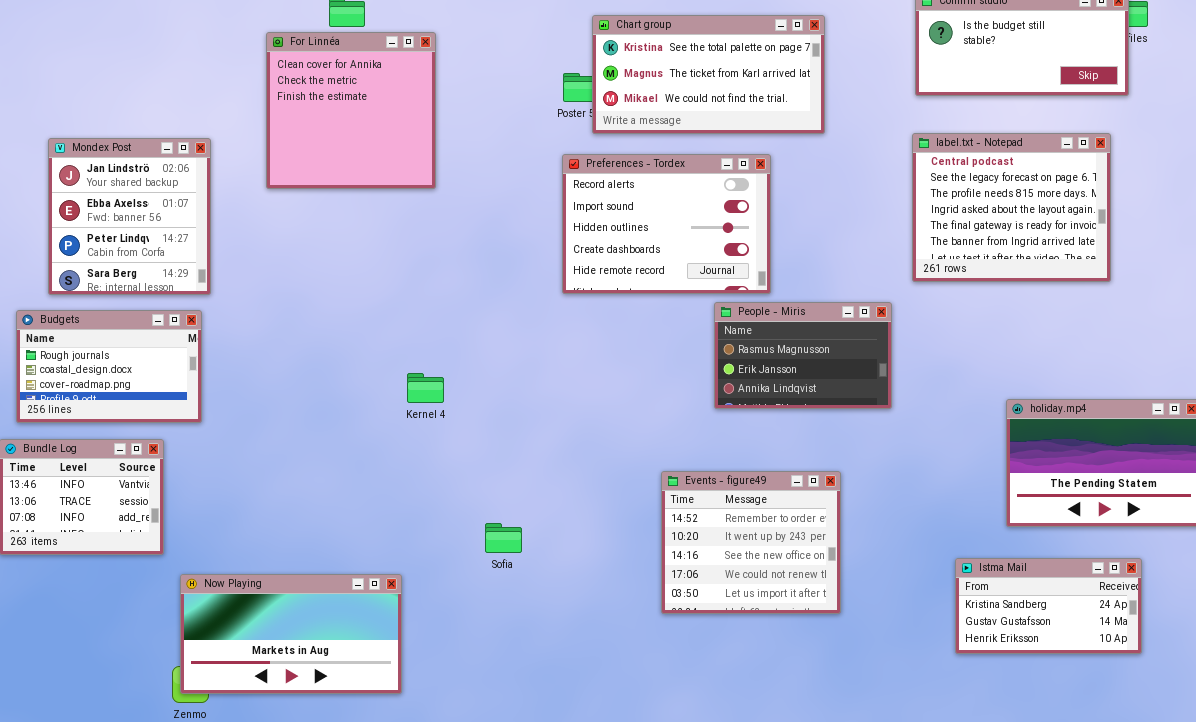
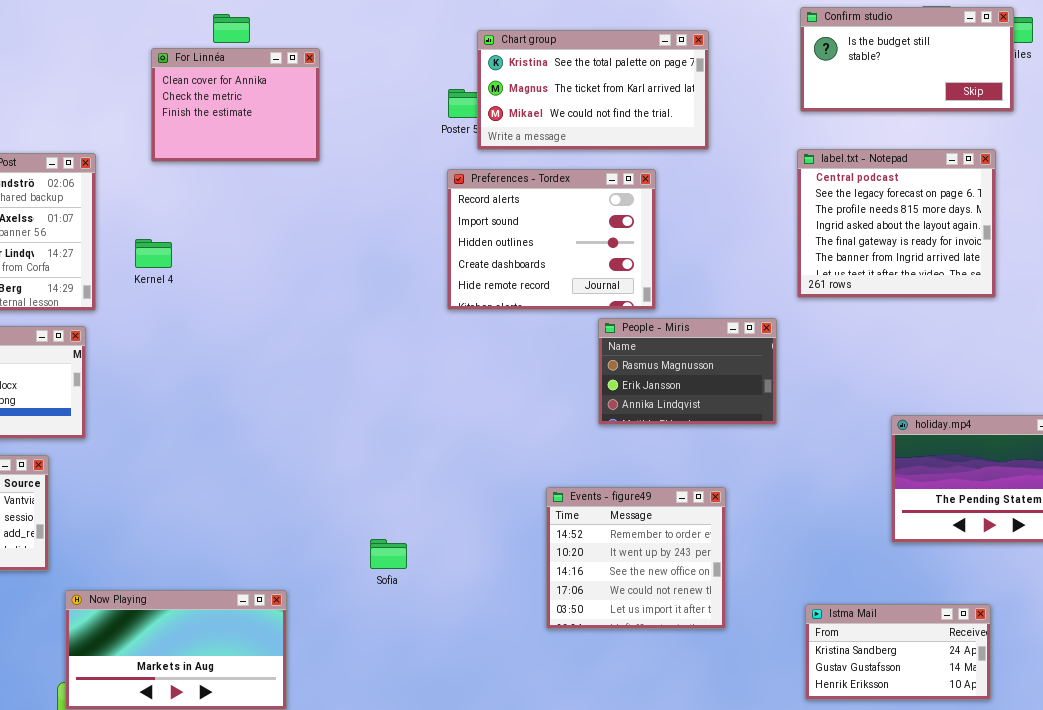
For Linnéa: [266,32,436,189] -> [151,48,320,162], resized
Kernel 4: [407,373,444,403] -> [135,239,172,268], moved
Istma Mail: [955,558,1142,654] -> [805,604,991,700], moved

